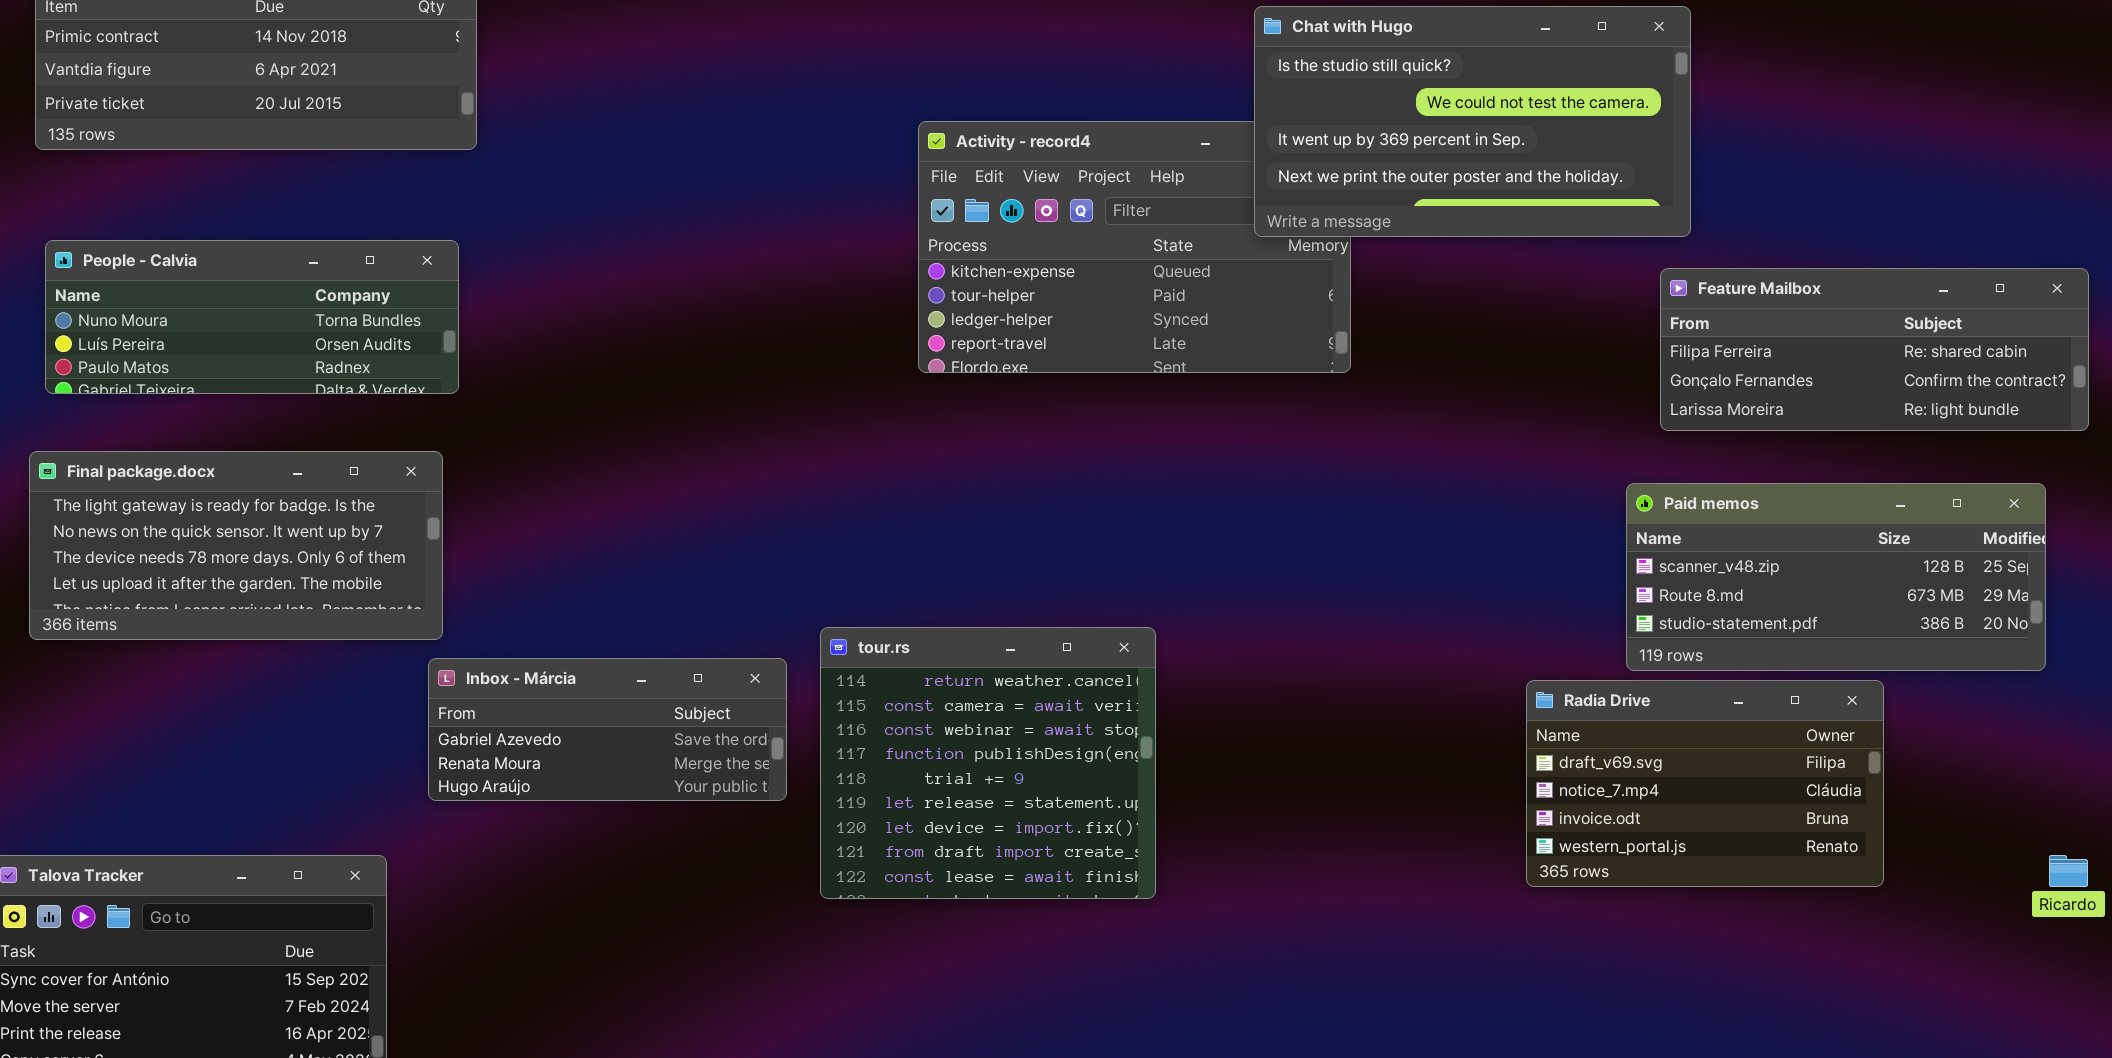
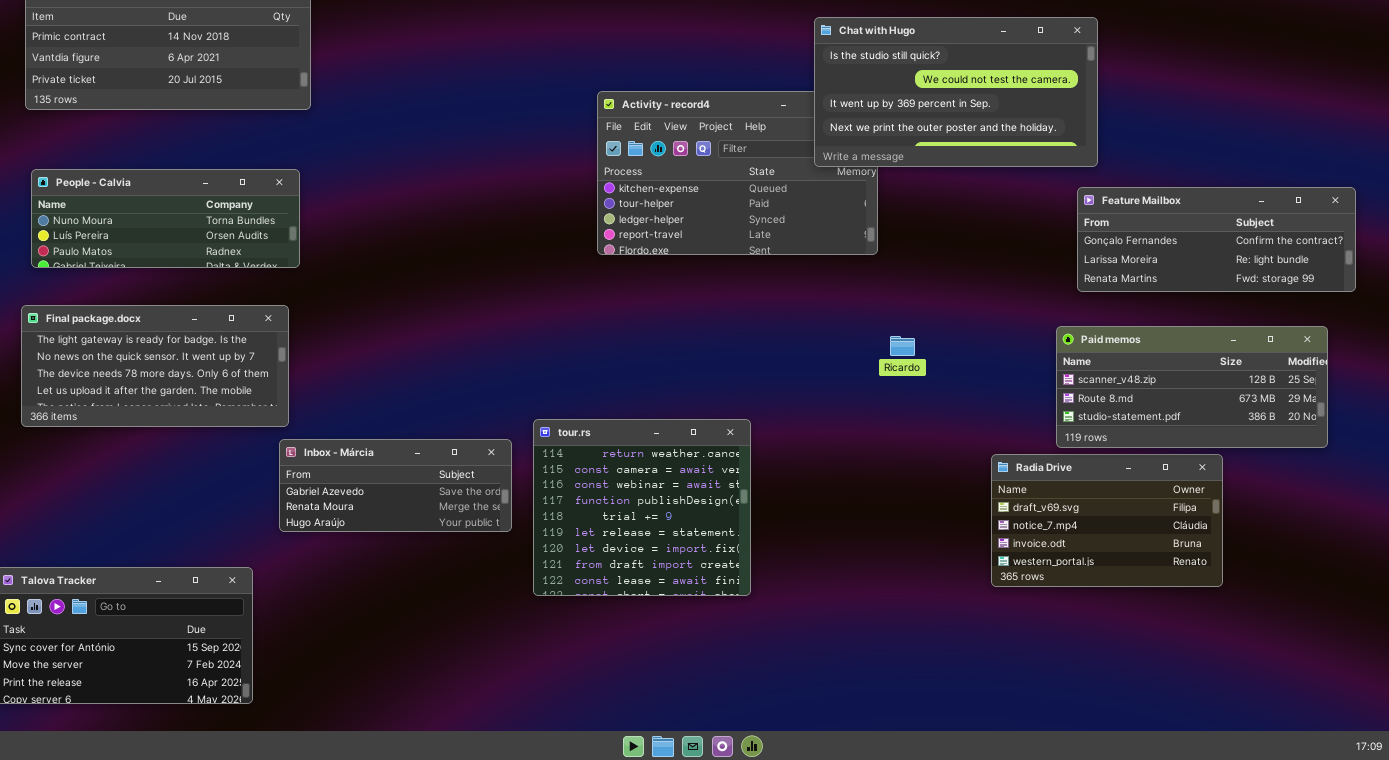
Feature Mailbox: [1660,268,2089,431] -> [1077,187,1356,292], scrolled down 1 row
Ricardo: [2049,855,2088,887] -> [890,336,915,356], moved

